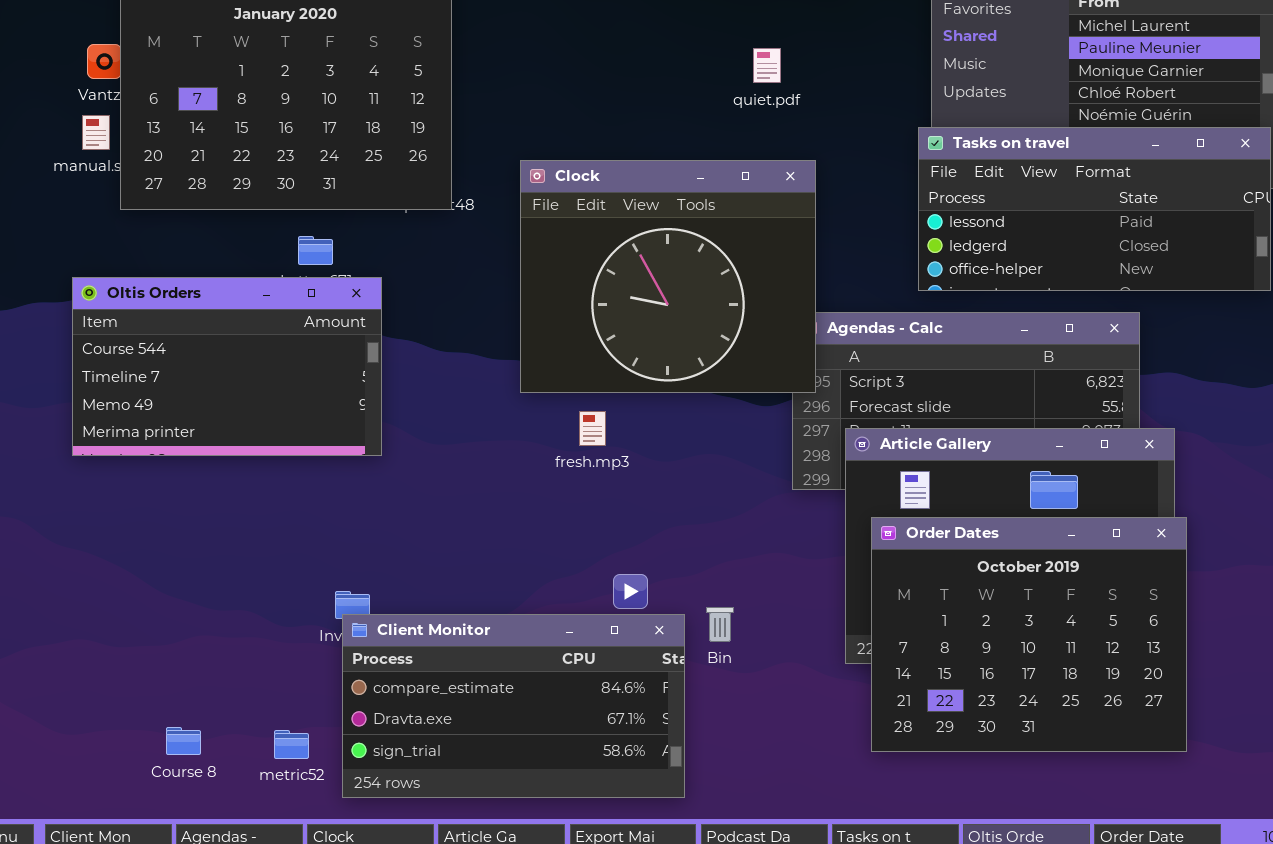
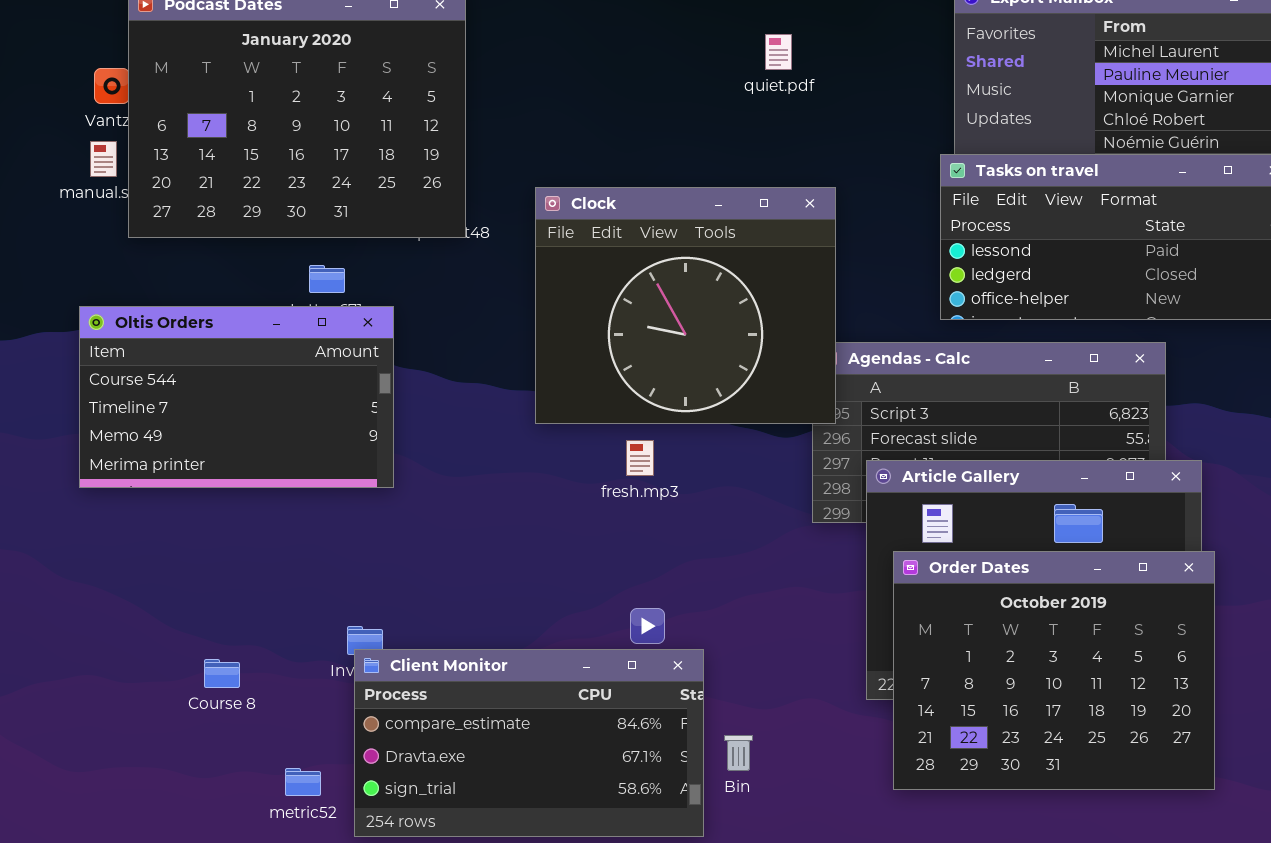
quiet.pdf: [753,48,781,83] -> [765,34,792,70], moved
fresh.mp3: [579,411,606,446] -> [626,440,654,476], moved
Bin: [706,607,734,642] -> [724,735,753,771], moved
Course 8: [166,727,201,755] -> [204,659,240,688], moved

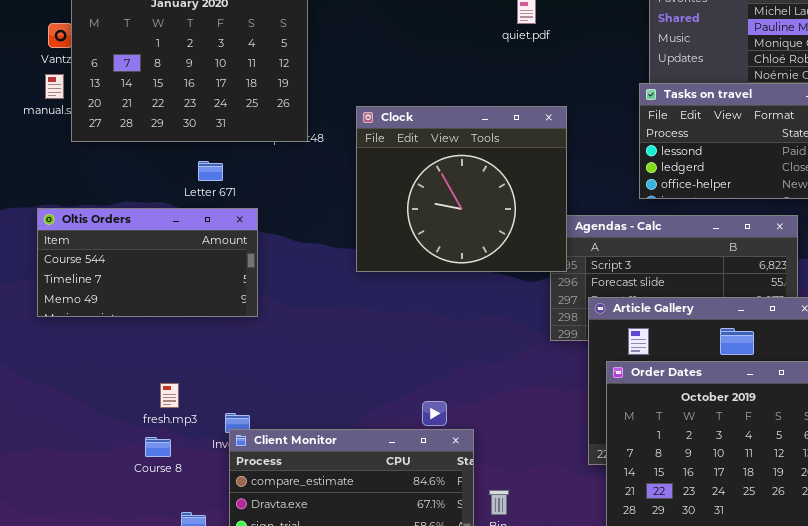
Oltis Orders: [79,306,394,488] -> [37,208,258,317], resized
fresh.mp3: [626,440,654,476] -> [160,383,179,408], moved
Course 8: [204,659,240,688] -> [145,437,171,457], moved

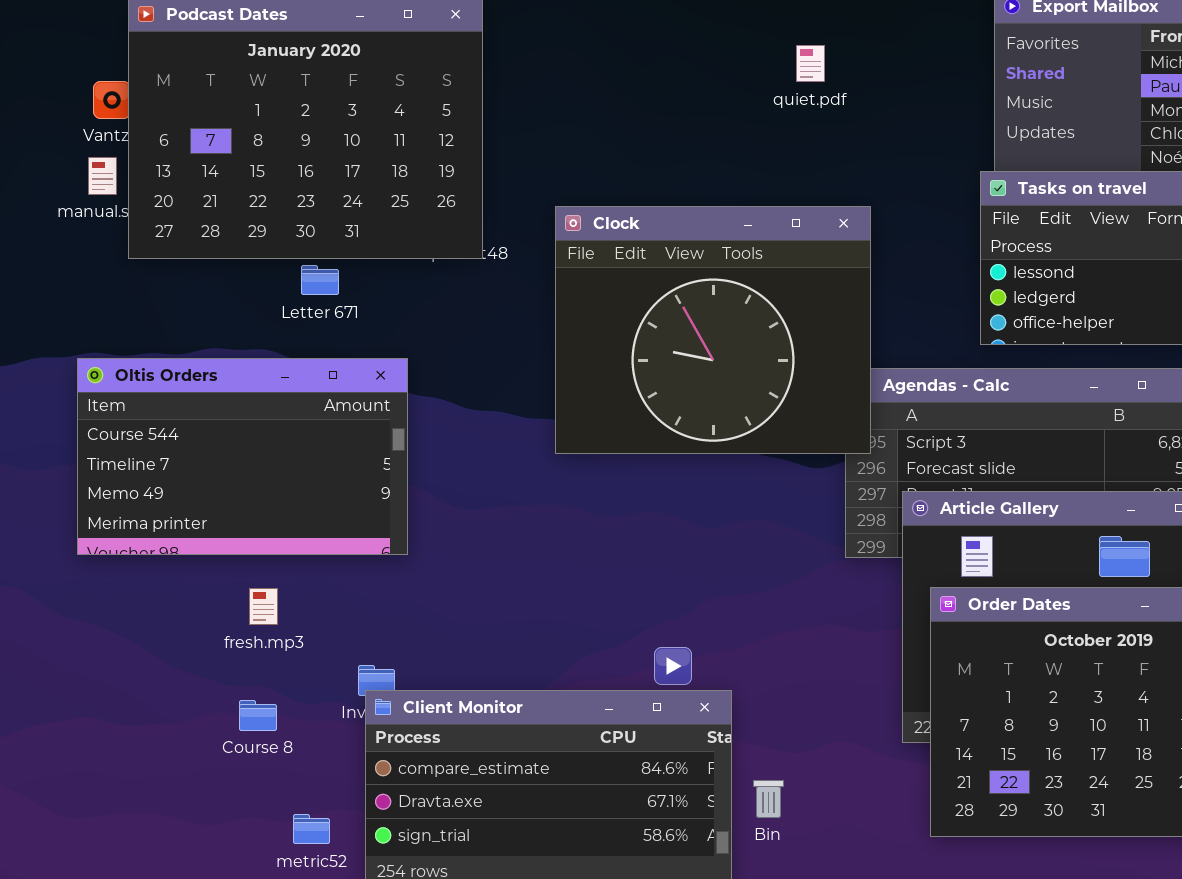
Letter 671: [198,161,223,181] -> [301,265,339,295], moved
Oltis Orders: [37,208,258,317] -> [77,358,408,555], resized
fresh.mp3: [160,383,179,408] -> [249,588,278,625], moved

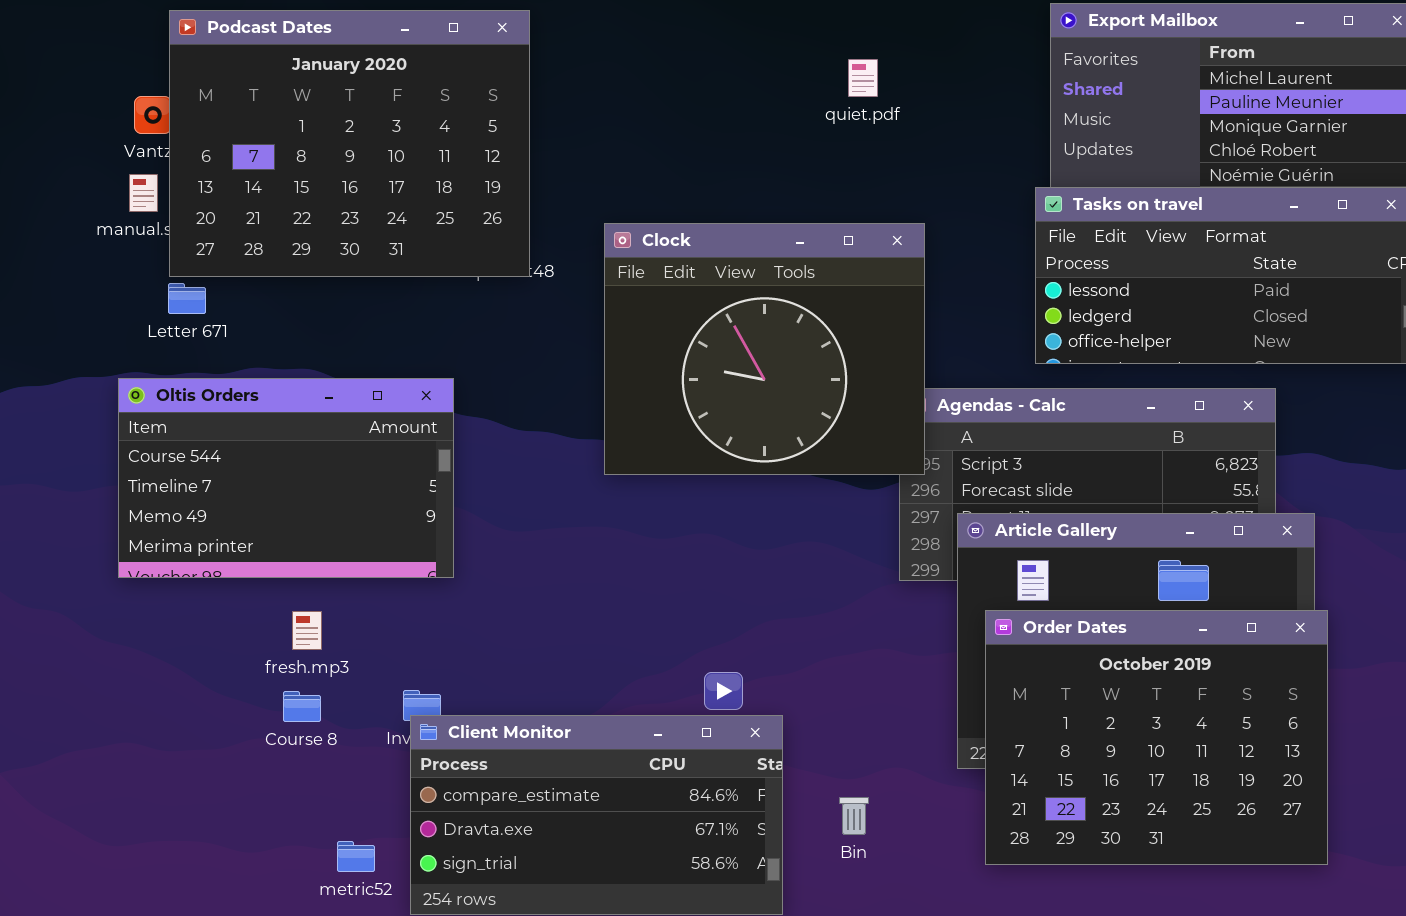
Letter 671: [301,265,339,295] -> [168,283,206,314], moved
Course 8: [239,700,277,731] -> [283,691,321,722], moved
Bin: [753,780,784,818] -> [839,797,869,835], moved

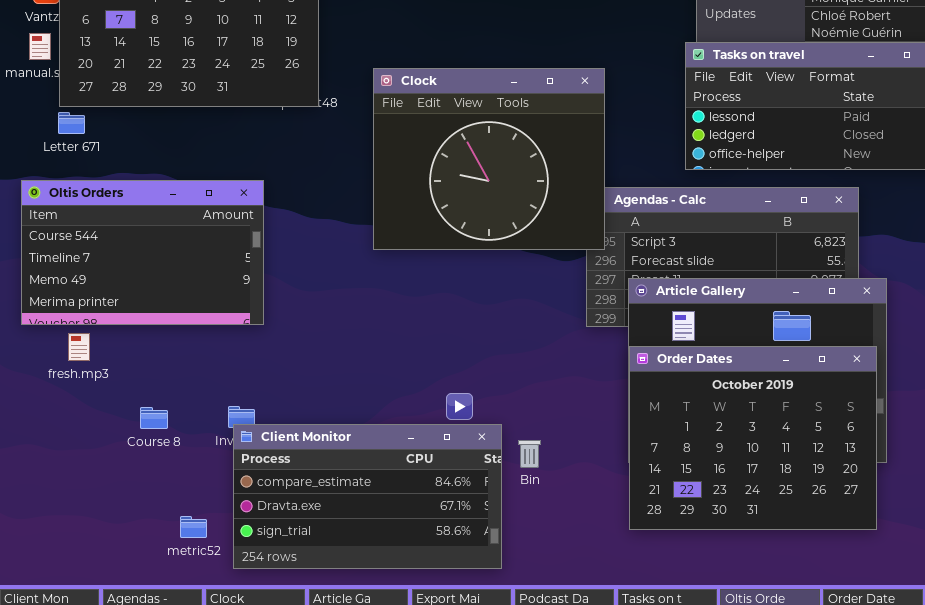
Order Dates: [985,610,1328,865] -> [629,346,877,530], moved
fresh.mp3: [292,611,322,650] -> [68,333,90,361], moved
Bin: [839,797,869,835] -> [518,440,541,468], moved

